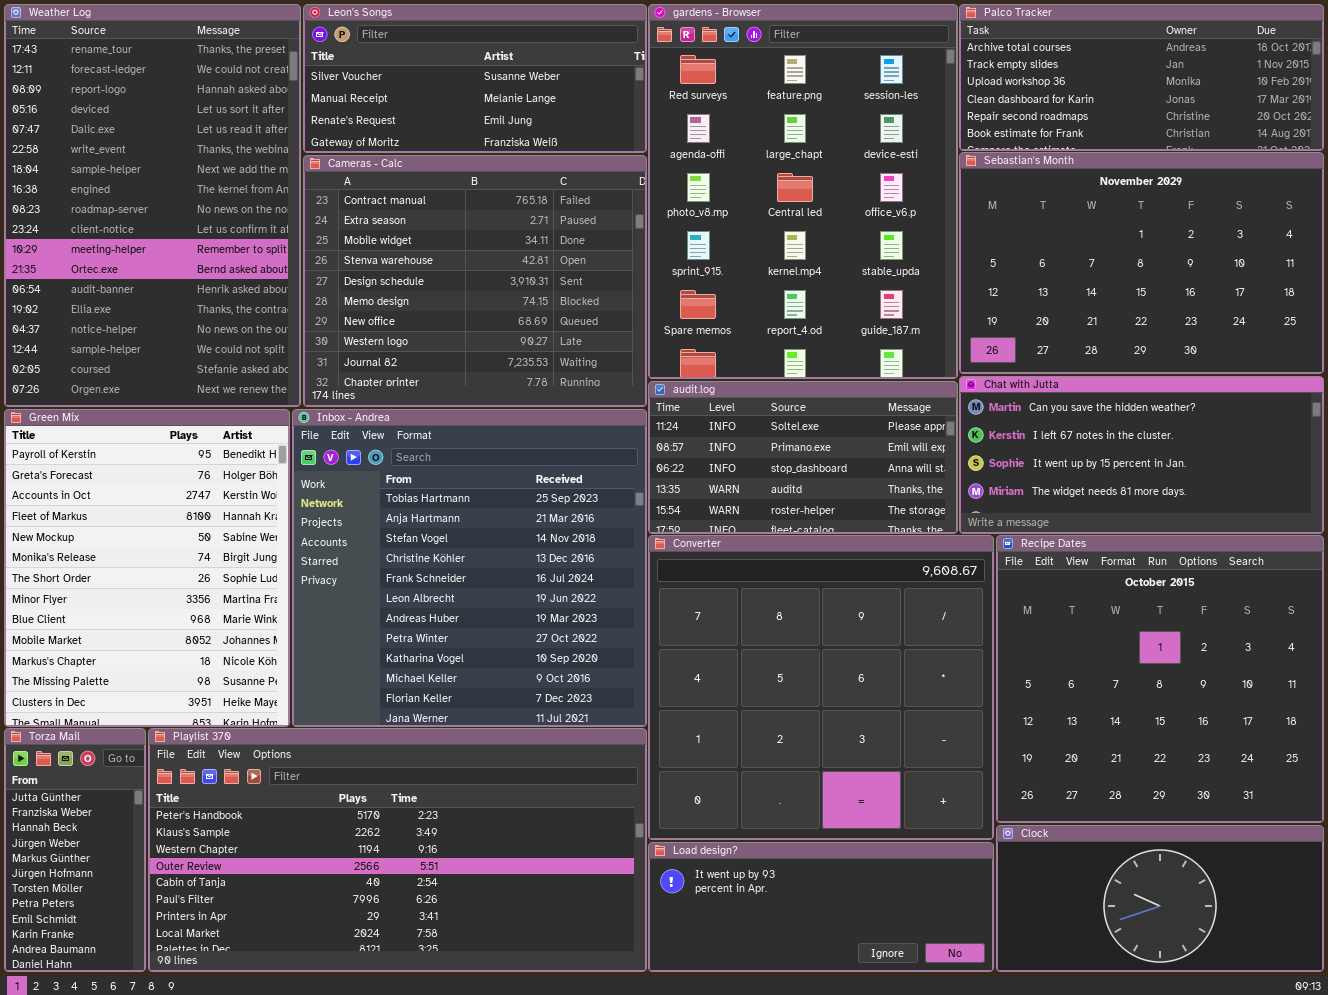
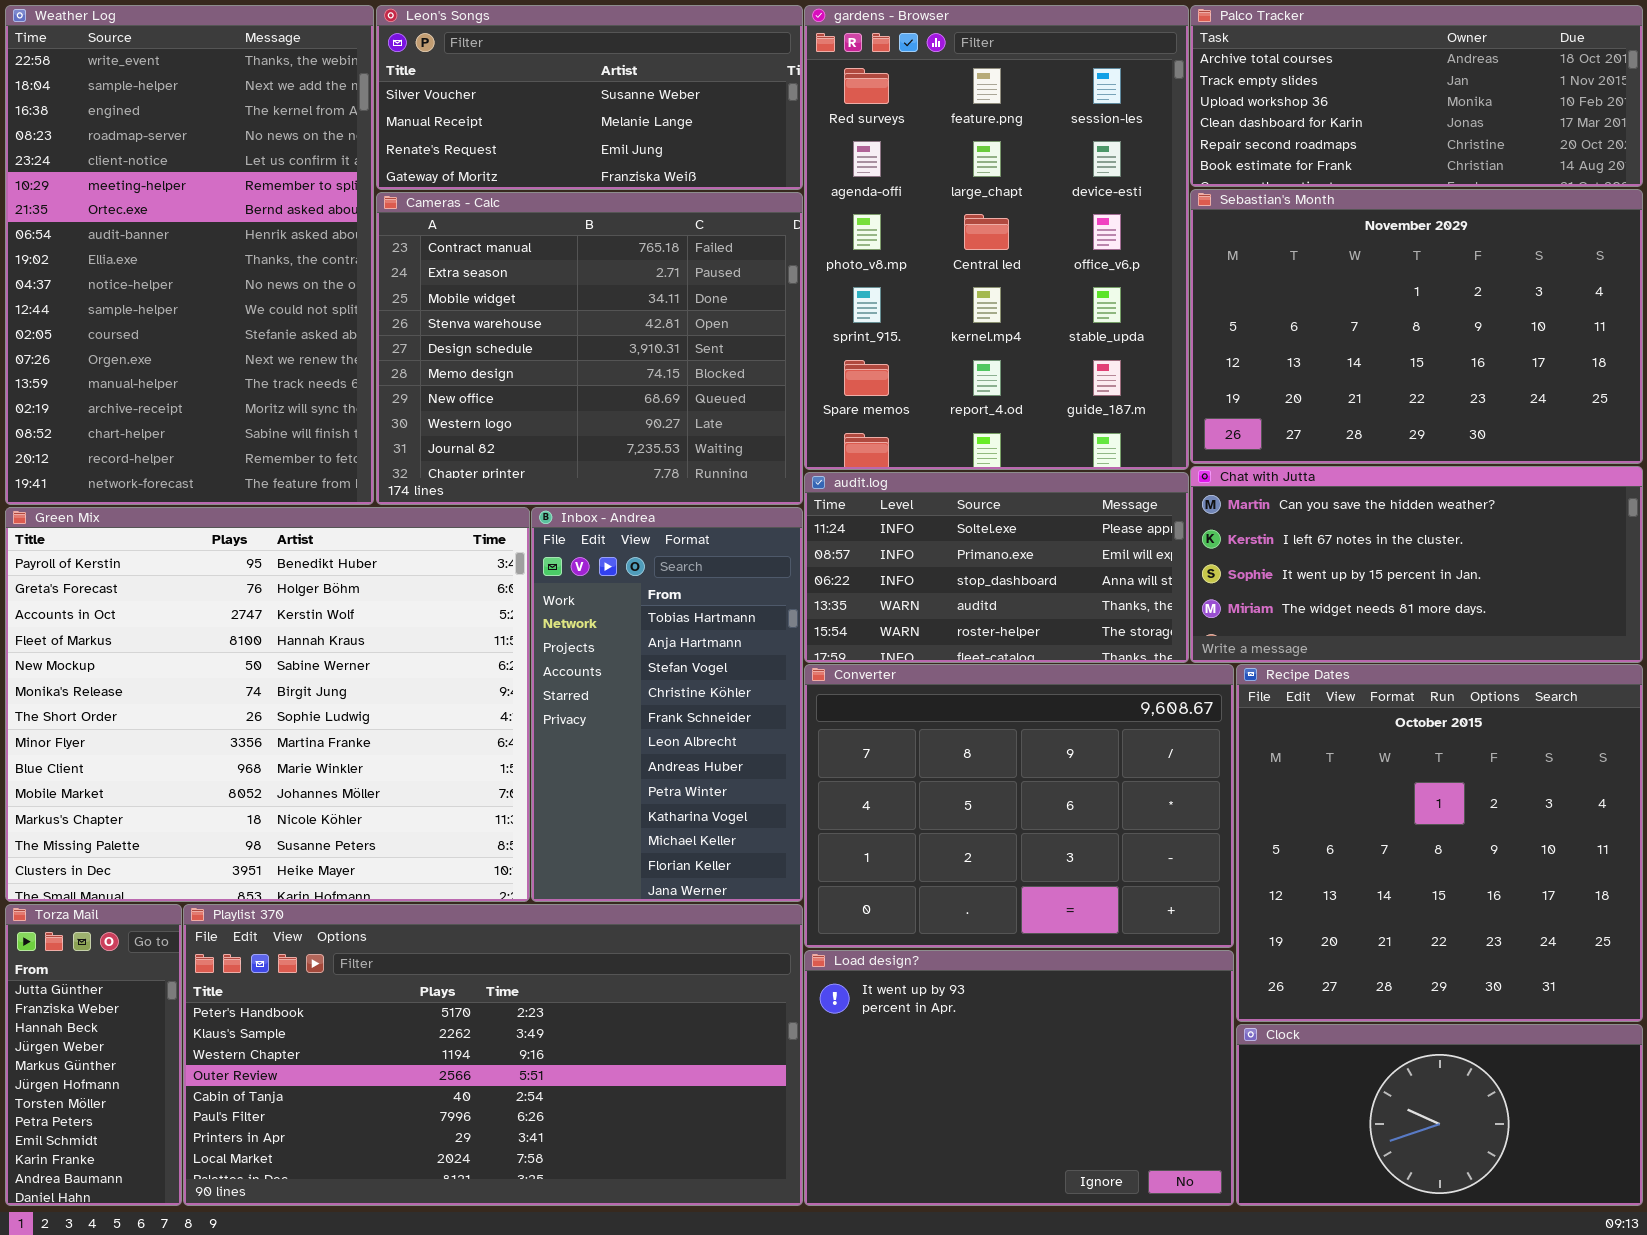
Weather Log: [4,4,301,407] -> [5,5,374,505], scrolled down 5 rows
Green Mix: [4,409,290,727] -> [5,507,530,902], resized
Inbox - Andrea: [292,409,647,727] -> [531,507,803,902], resized
Converter: [648,535,994,840] -> [804,664,1234,948], resized
Load design?: [648,842,994,972] -> [804,950,1234,1206], resized

